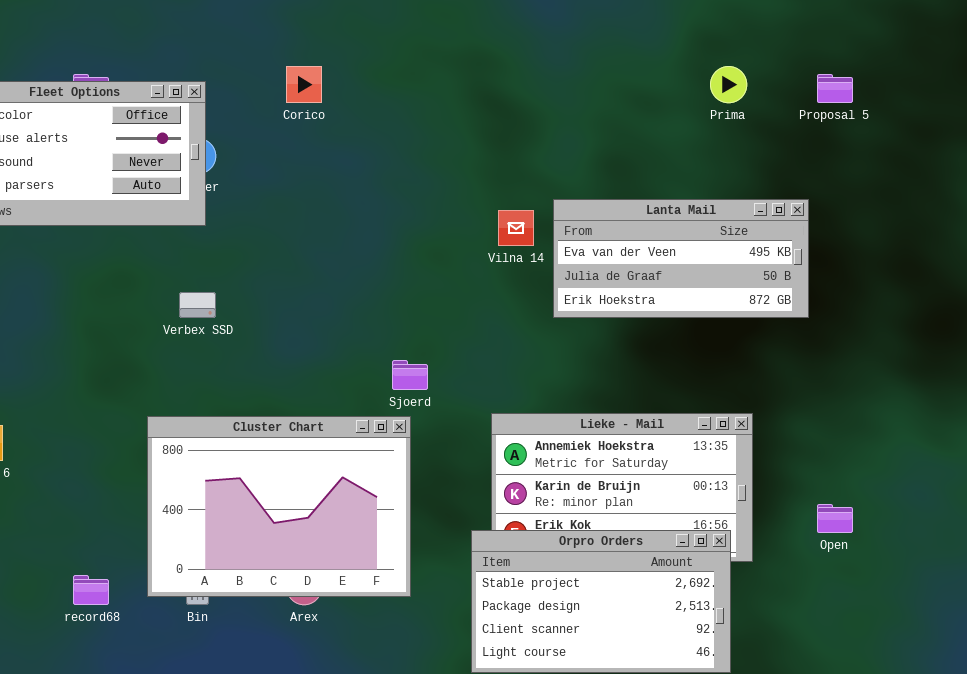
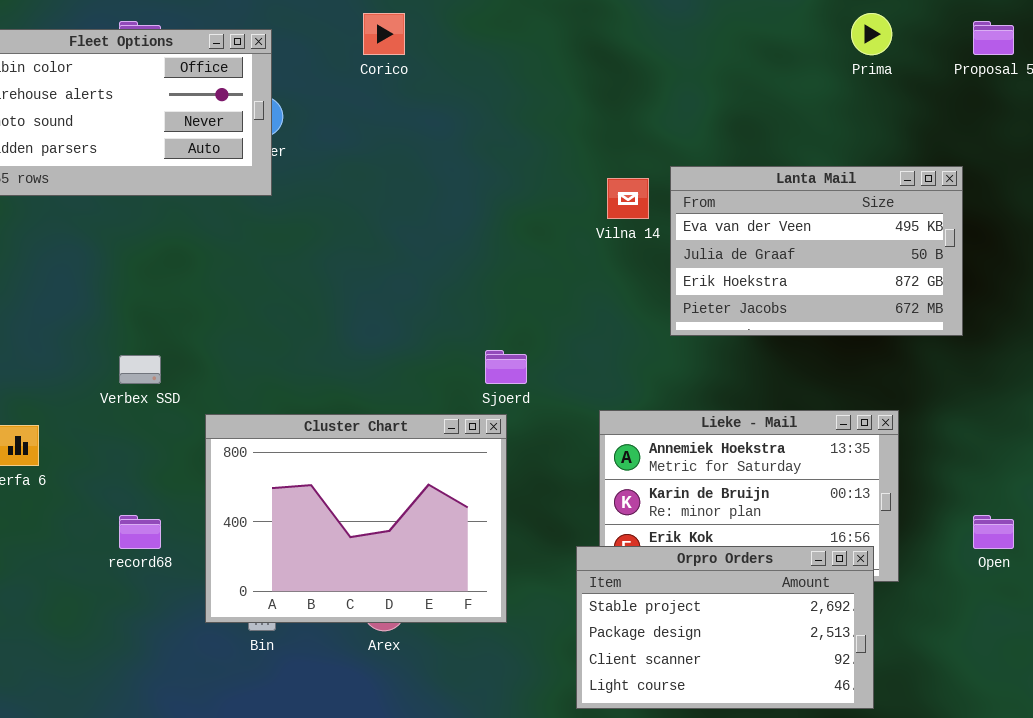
Lanta Mail: [553,199,809,318] -> [670,166,963,336], resized
Verbex SSD: [179,292,216,318] -> [119,355,161,384], moved
record68: [73,575,109,605] -> [119,515,161,549], moved

